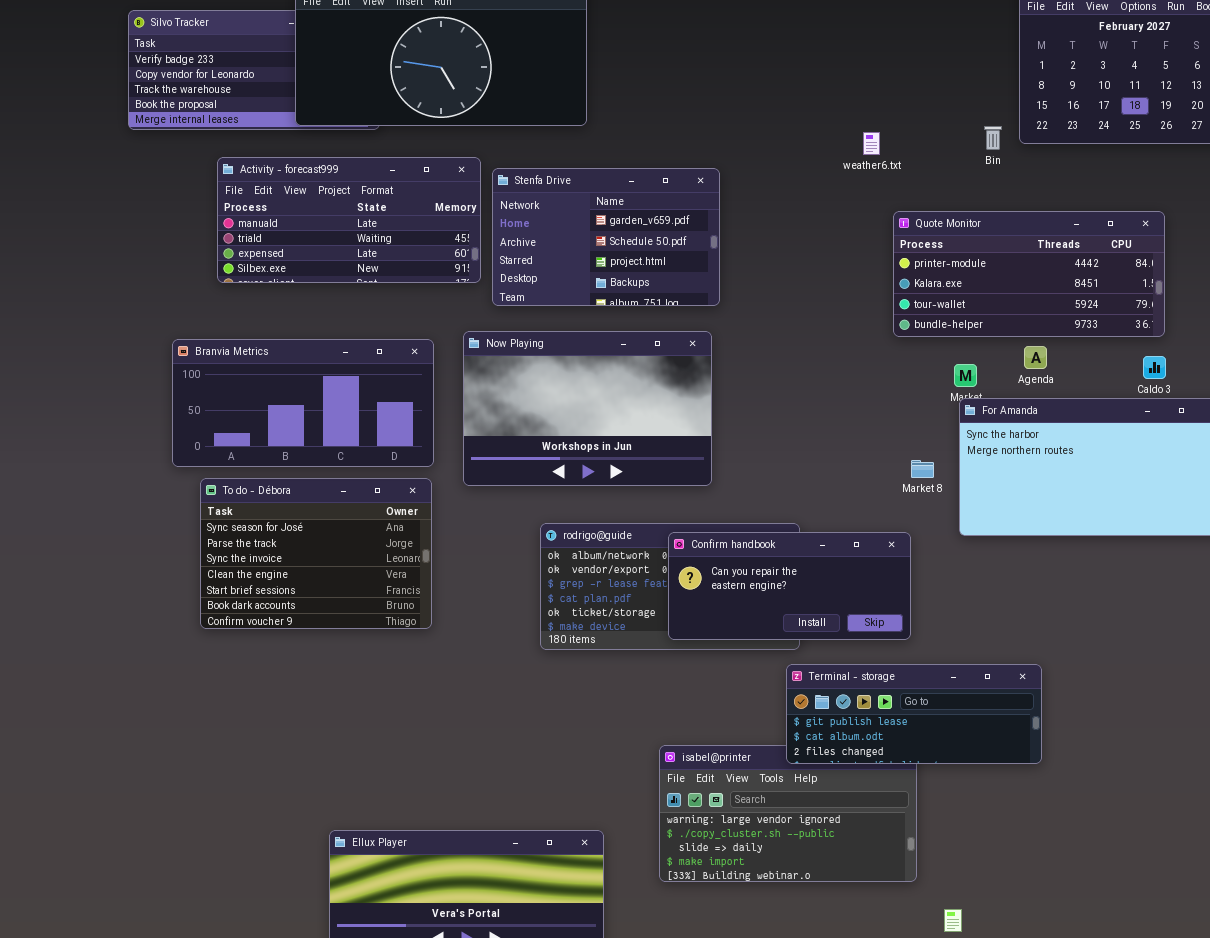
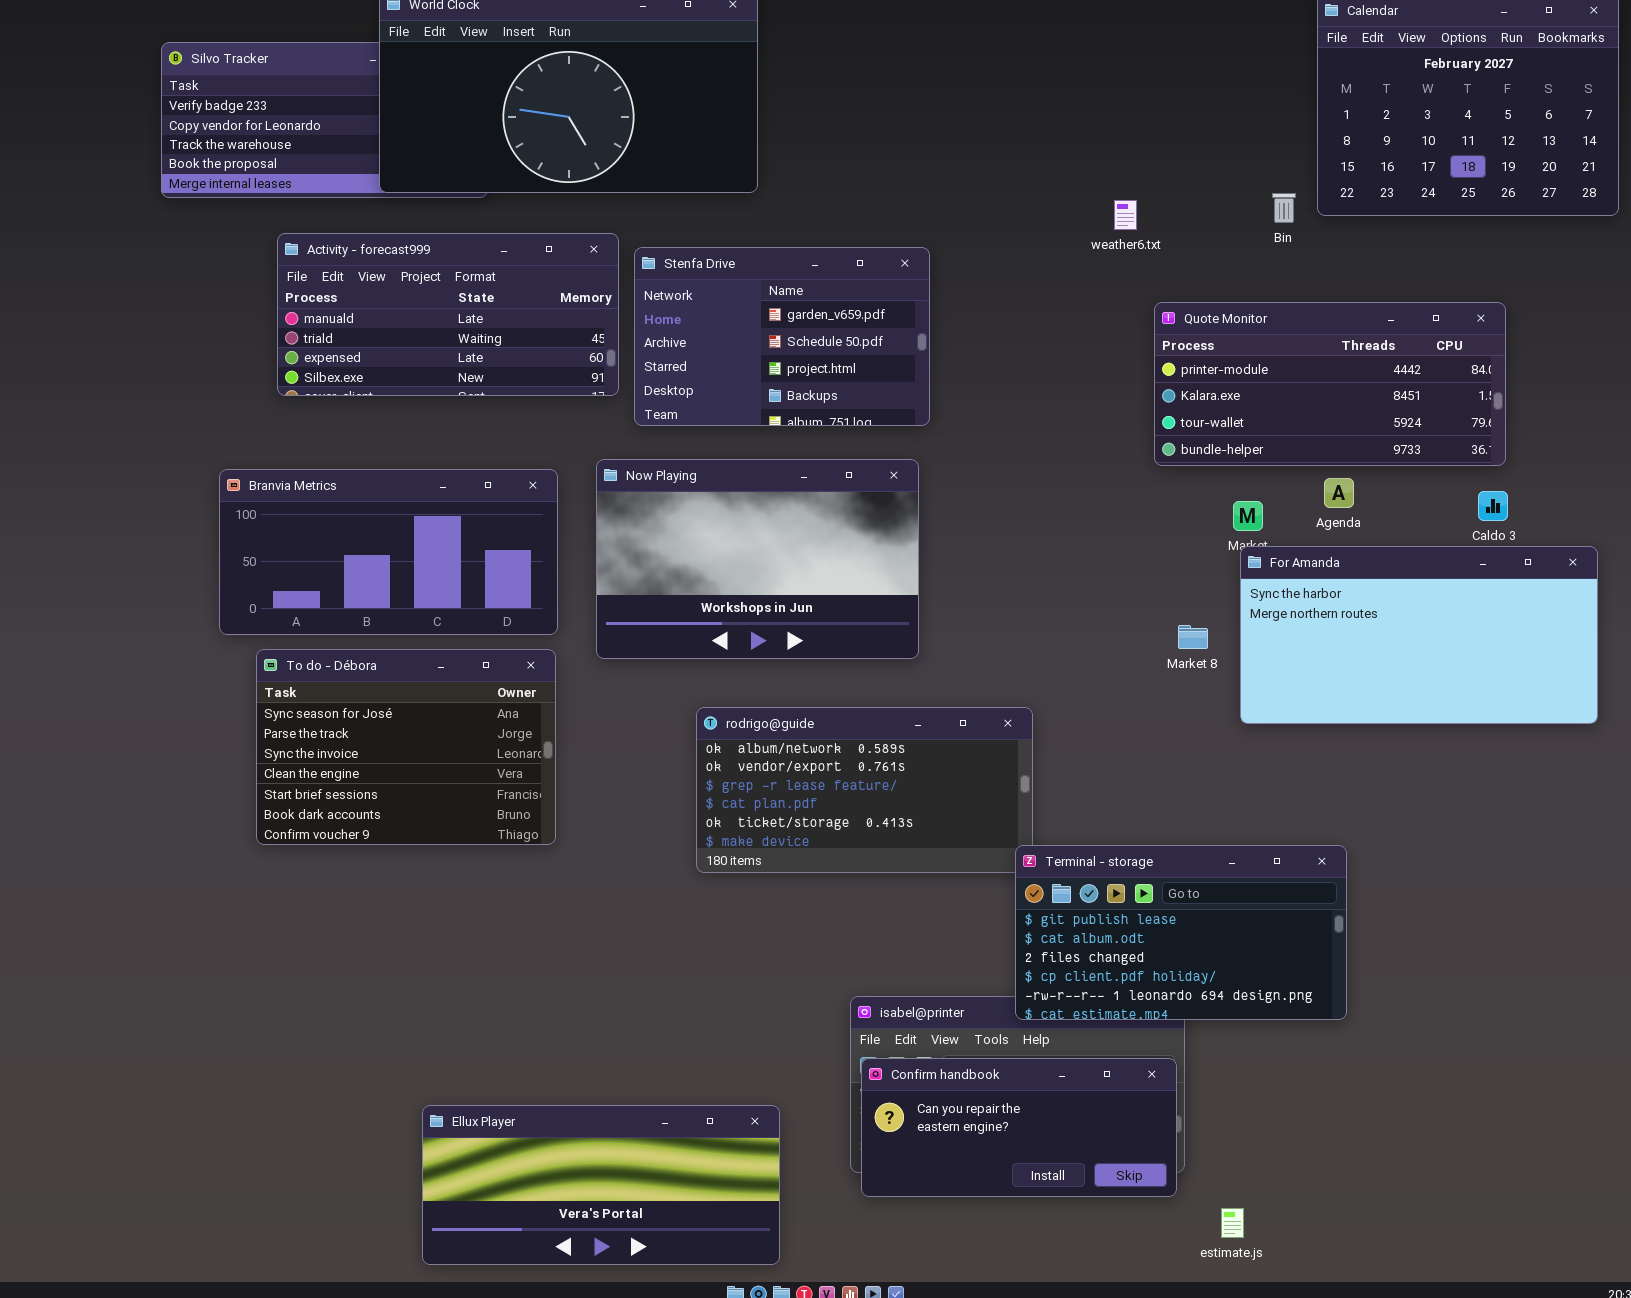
Confirm handbook: [668,532,911,640] -> [861,1058,1177,1197], moved
Terminal - storage: [786,664,1042,764] -> [1015,845,1347,1020], resized

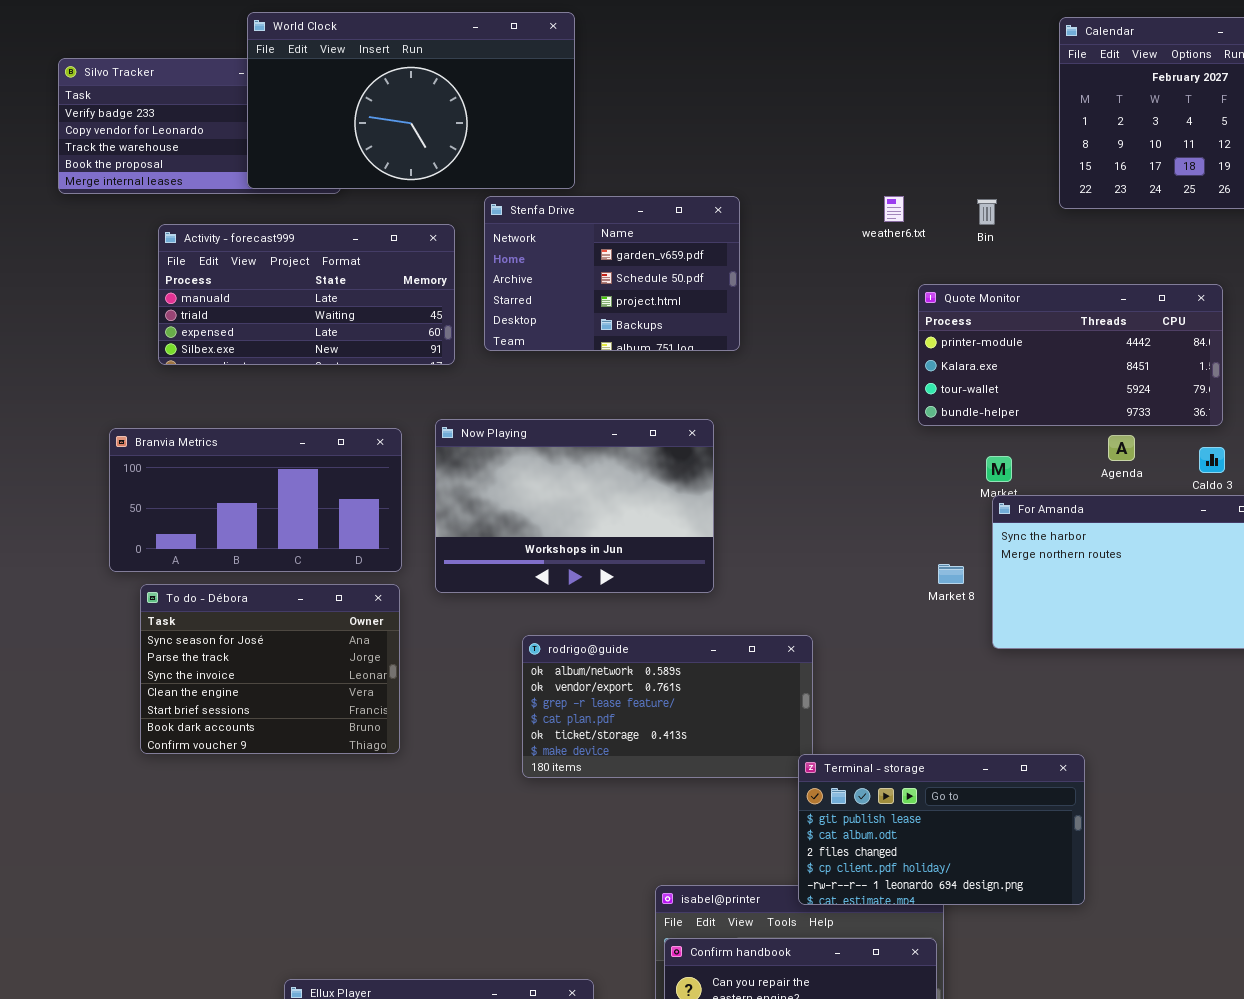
Bin: [1272,193,1296,223] -> [977,199,997,225], moved
Stenfa Drive: [634,247,930,426] -> [484,196,740,351], moved
Agenda: [1324,478,1354,508] -> [1108,435,1135,461], moved

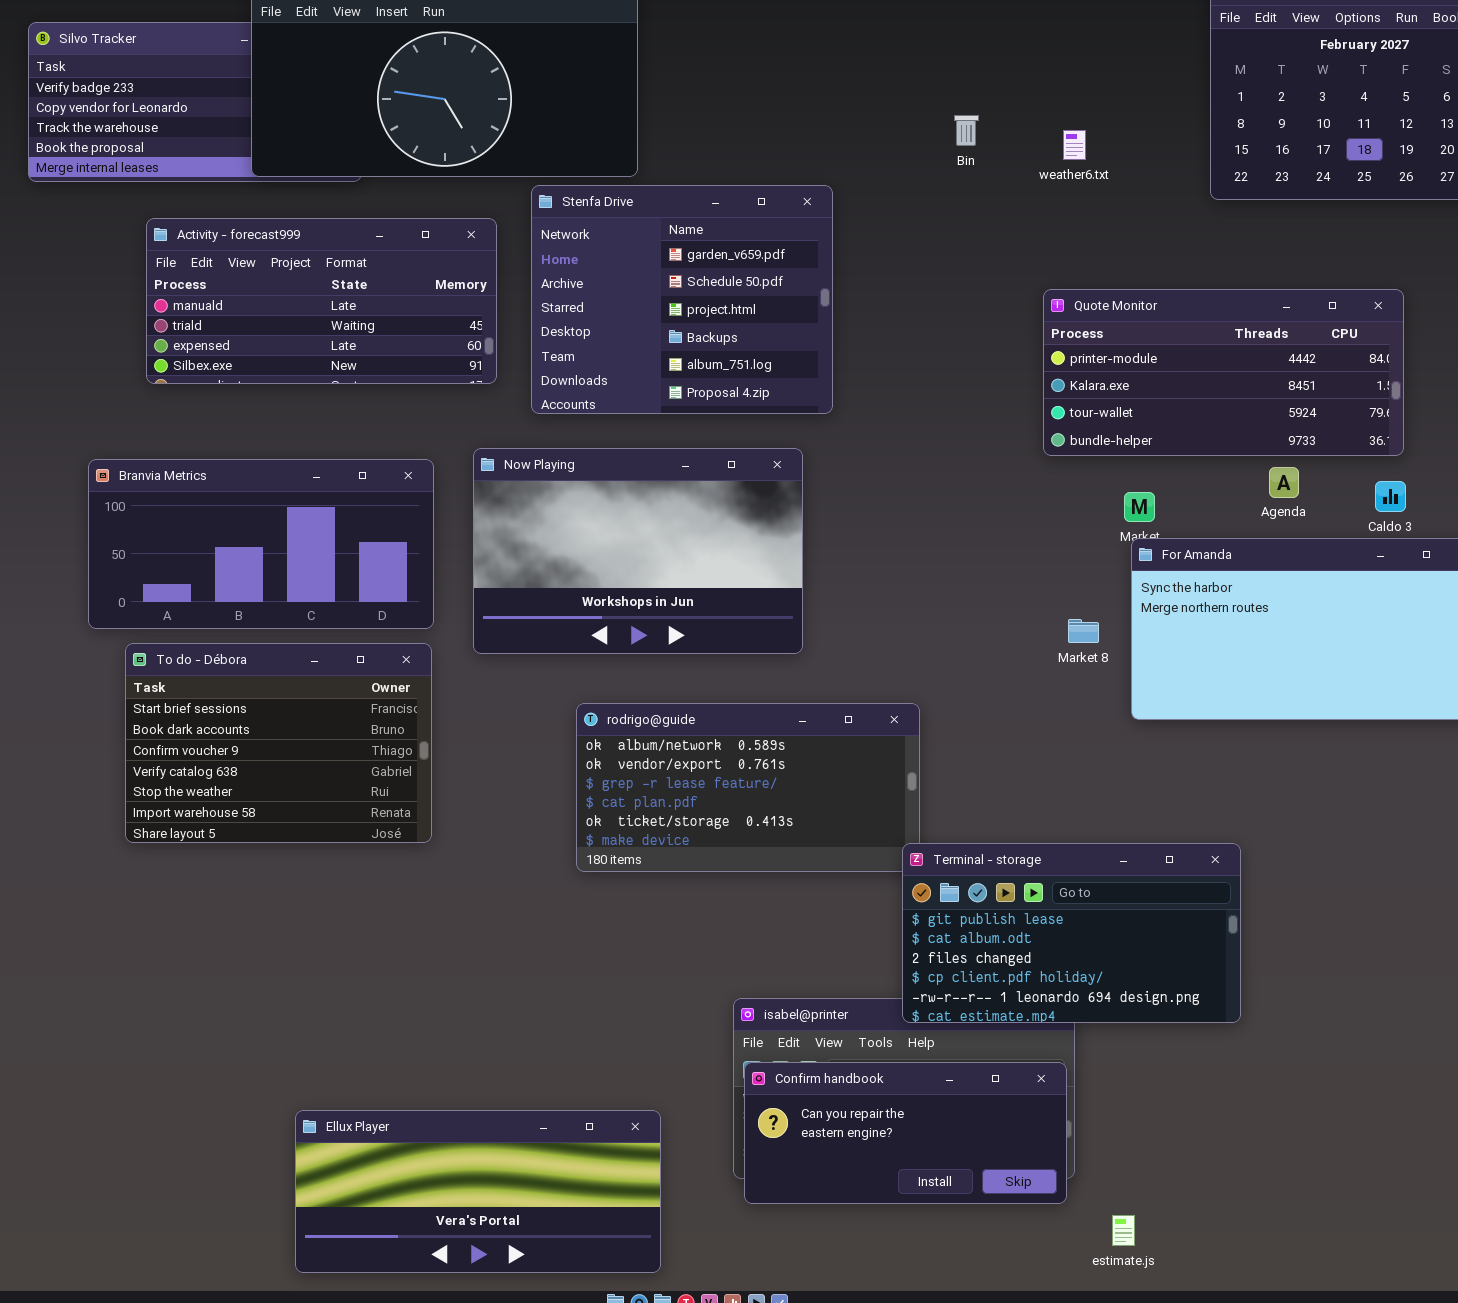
weather6.txt: [884,196,904,222] -> [1063,130,1086,160], moved
Stenfa Drive: [484,196,740,351] -> [531,185,833,414], resized
Bin: [977,199,997,225] -> [954,115,979,146], moved
To do - Débora: [140,584,400,754] -> [125,643,432,843], scrolled down 4 rows

